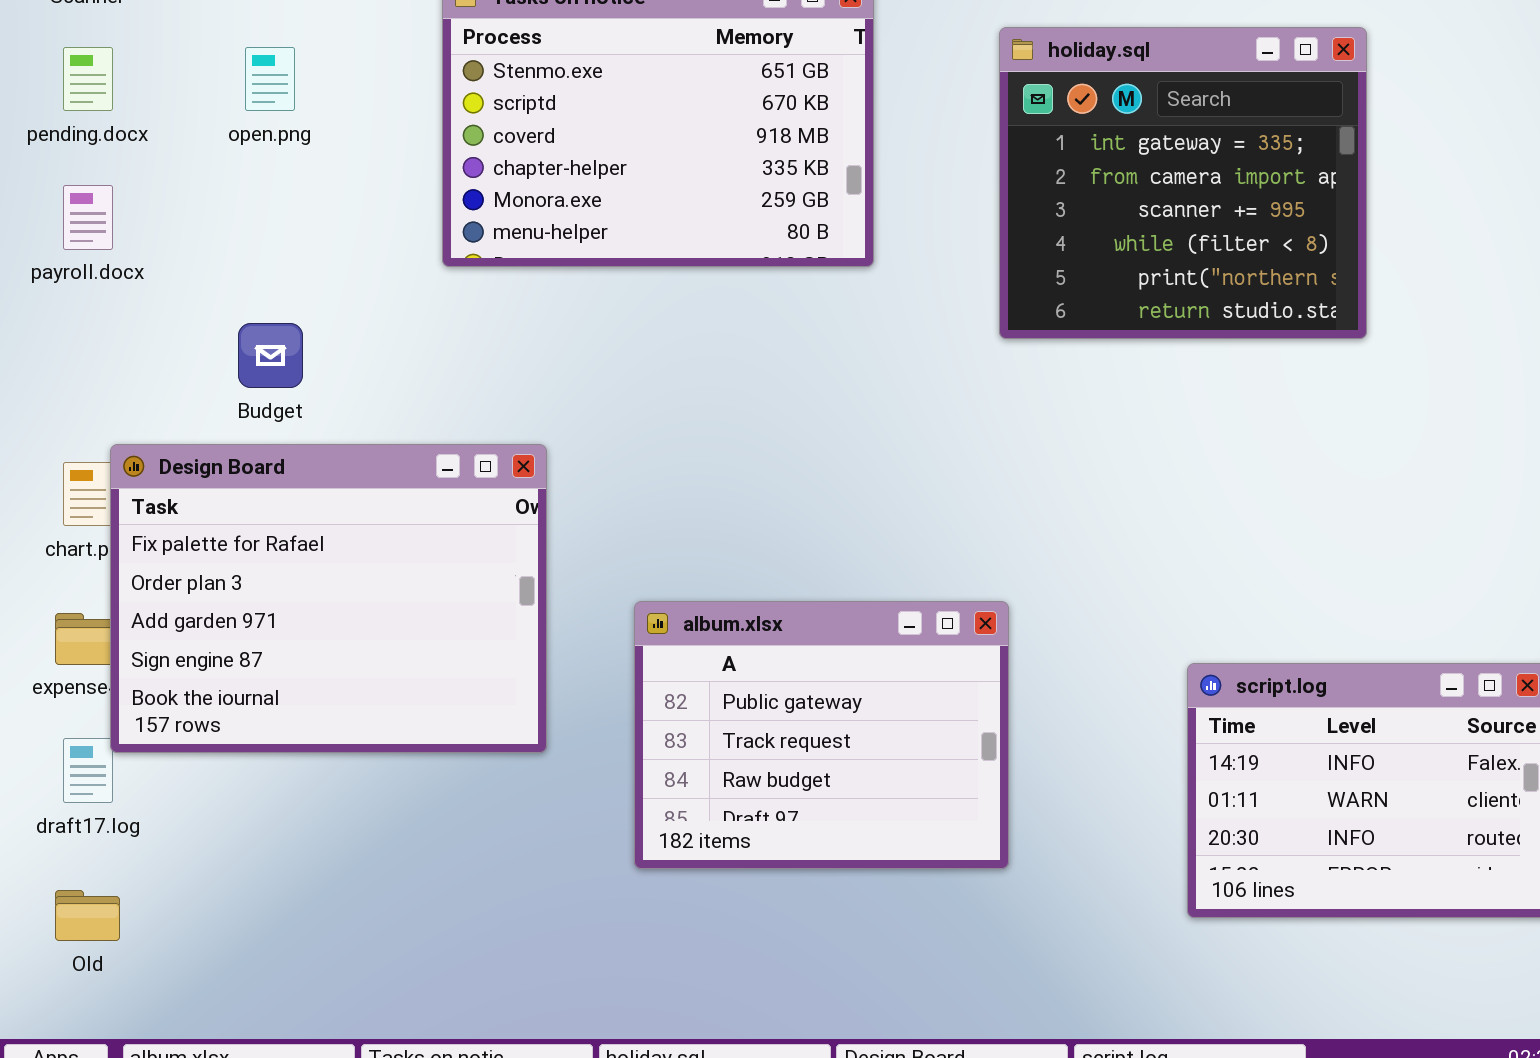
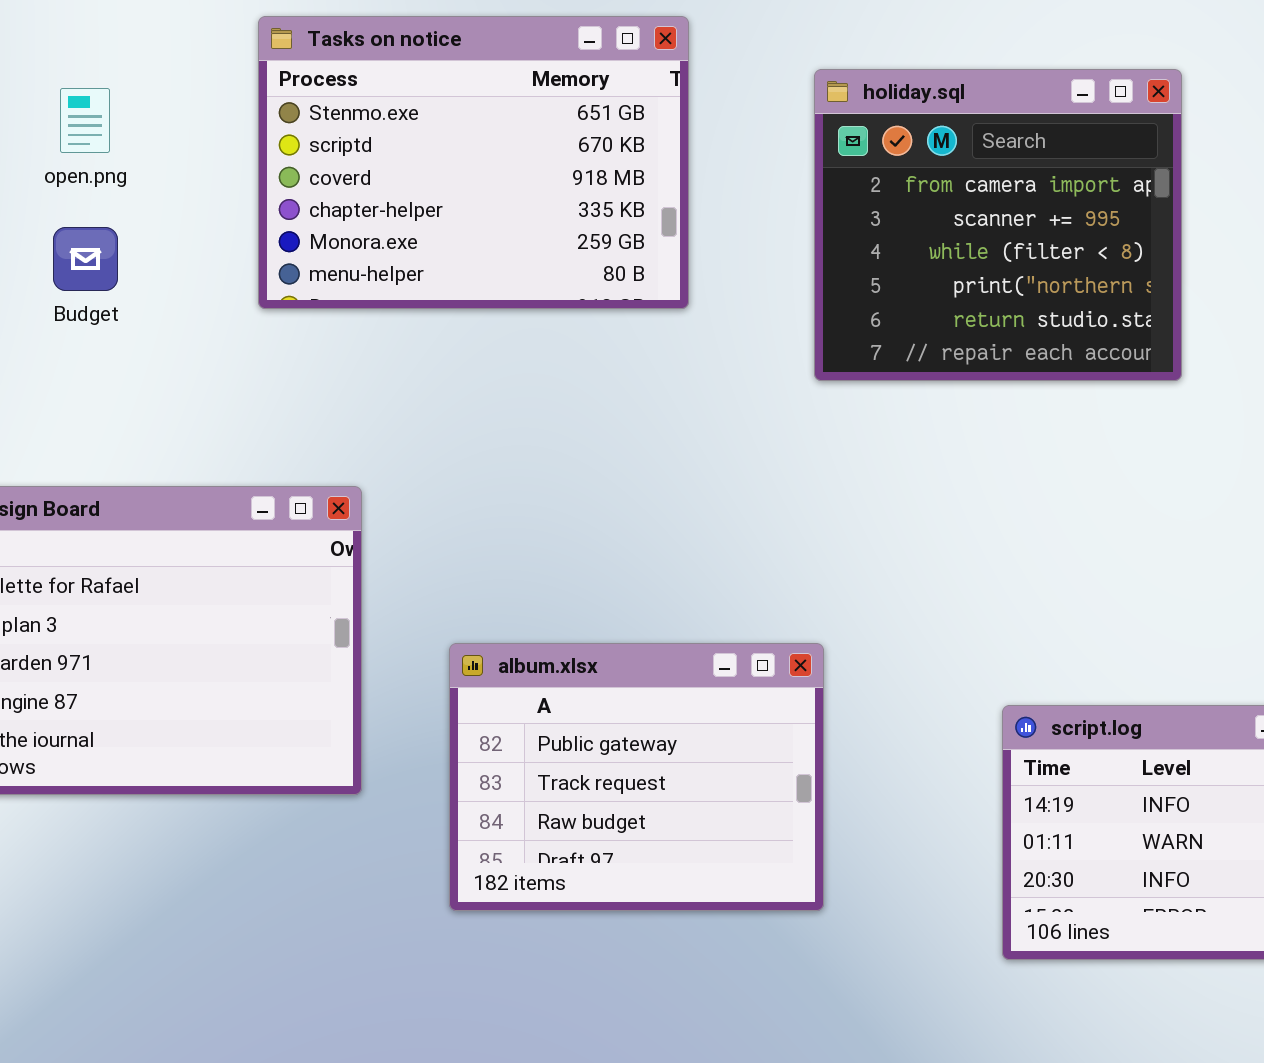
holiday.sql: [999,27,1367,339] -> [814,69,1182,381], scrolled down 1 row
Budget: [238,323,303,388] -> [53,227,118,291], moved

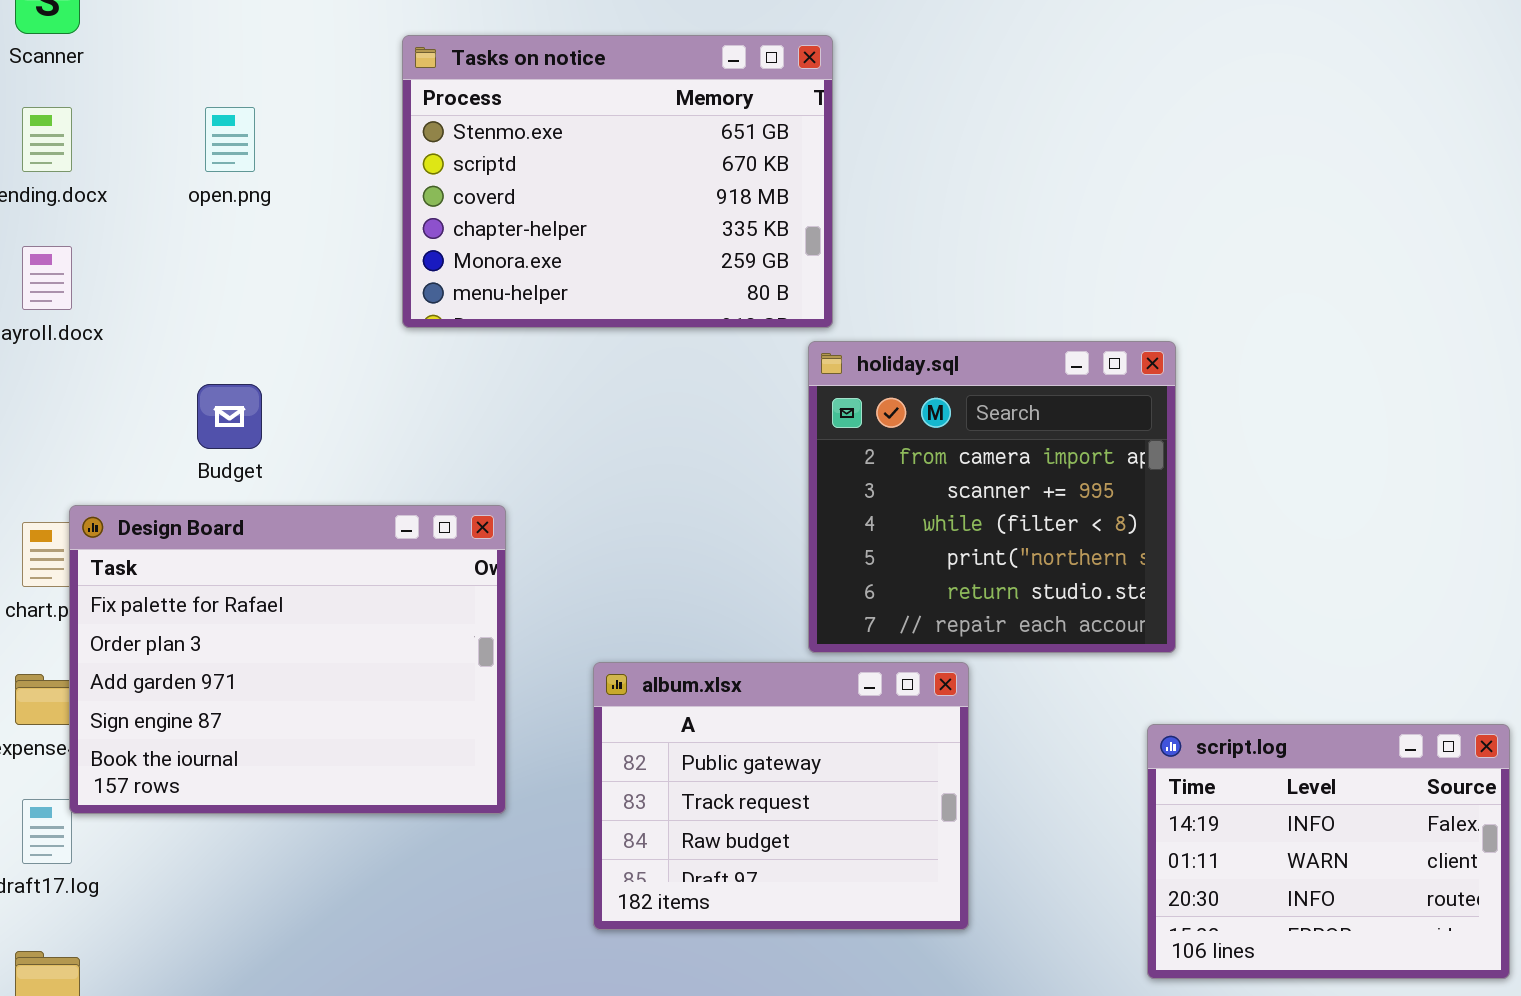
holiday.sql: [814,69,1182,381] -> [808,341,1176,653], moved
Budget: [53,227,118,291] -> [197,384,262,449], moved

